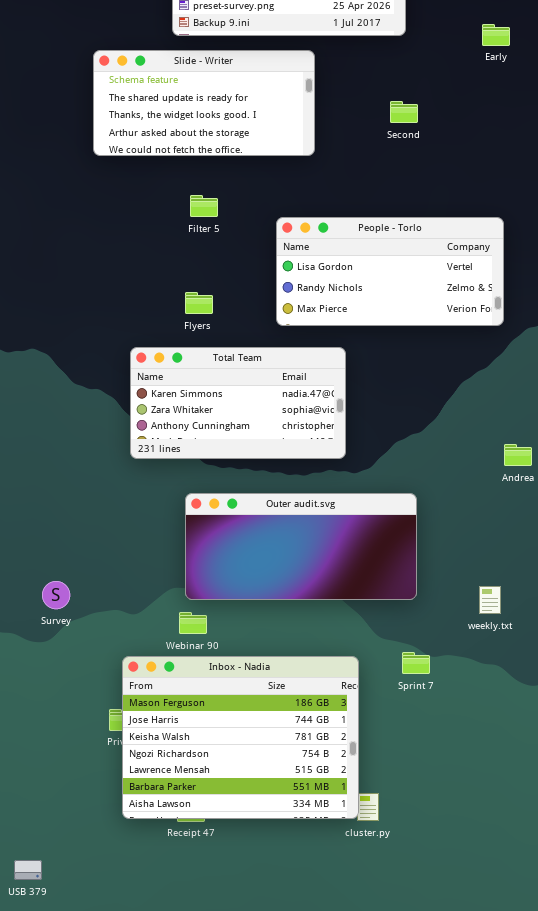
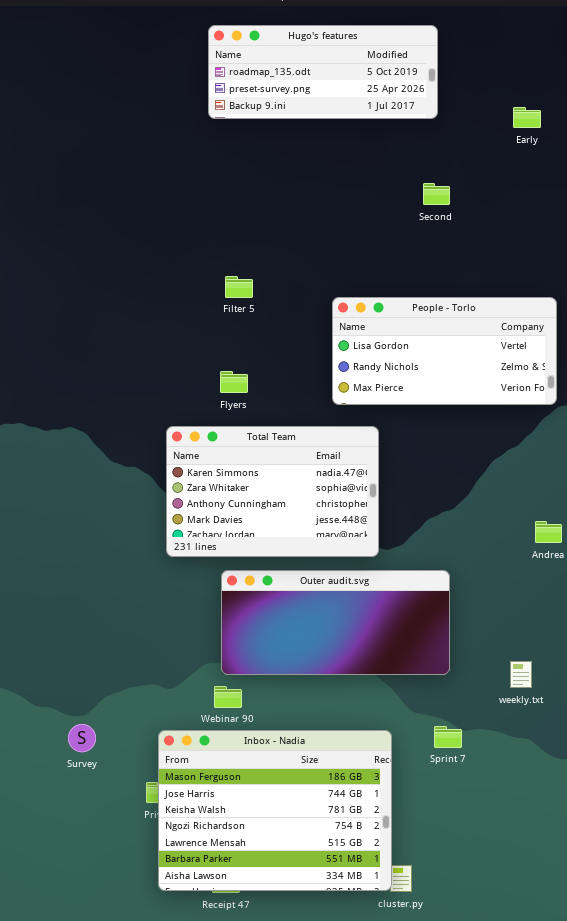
Slide - Writer: [93,50,315,156] -> none, closed
People - Torlo: [276,217,504,326] -> [332,297,557,405], moved
Total Team: [130,347,346,459] -> [166,426,379,557], resized
Survey: [42,581,70,609] -> [68,724,96,752], moved

